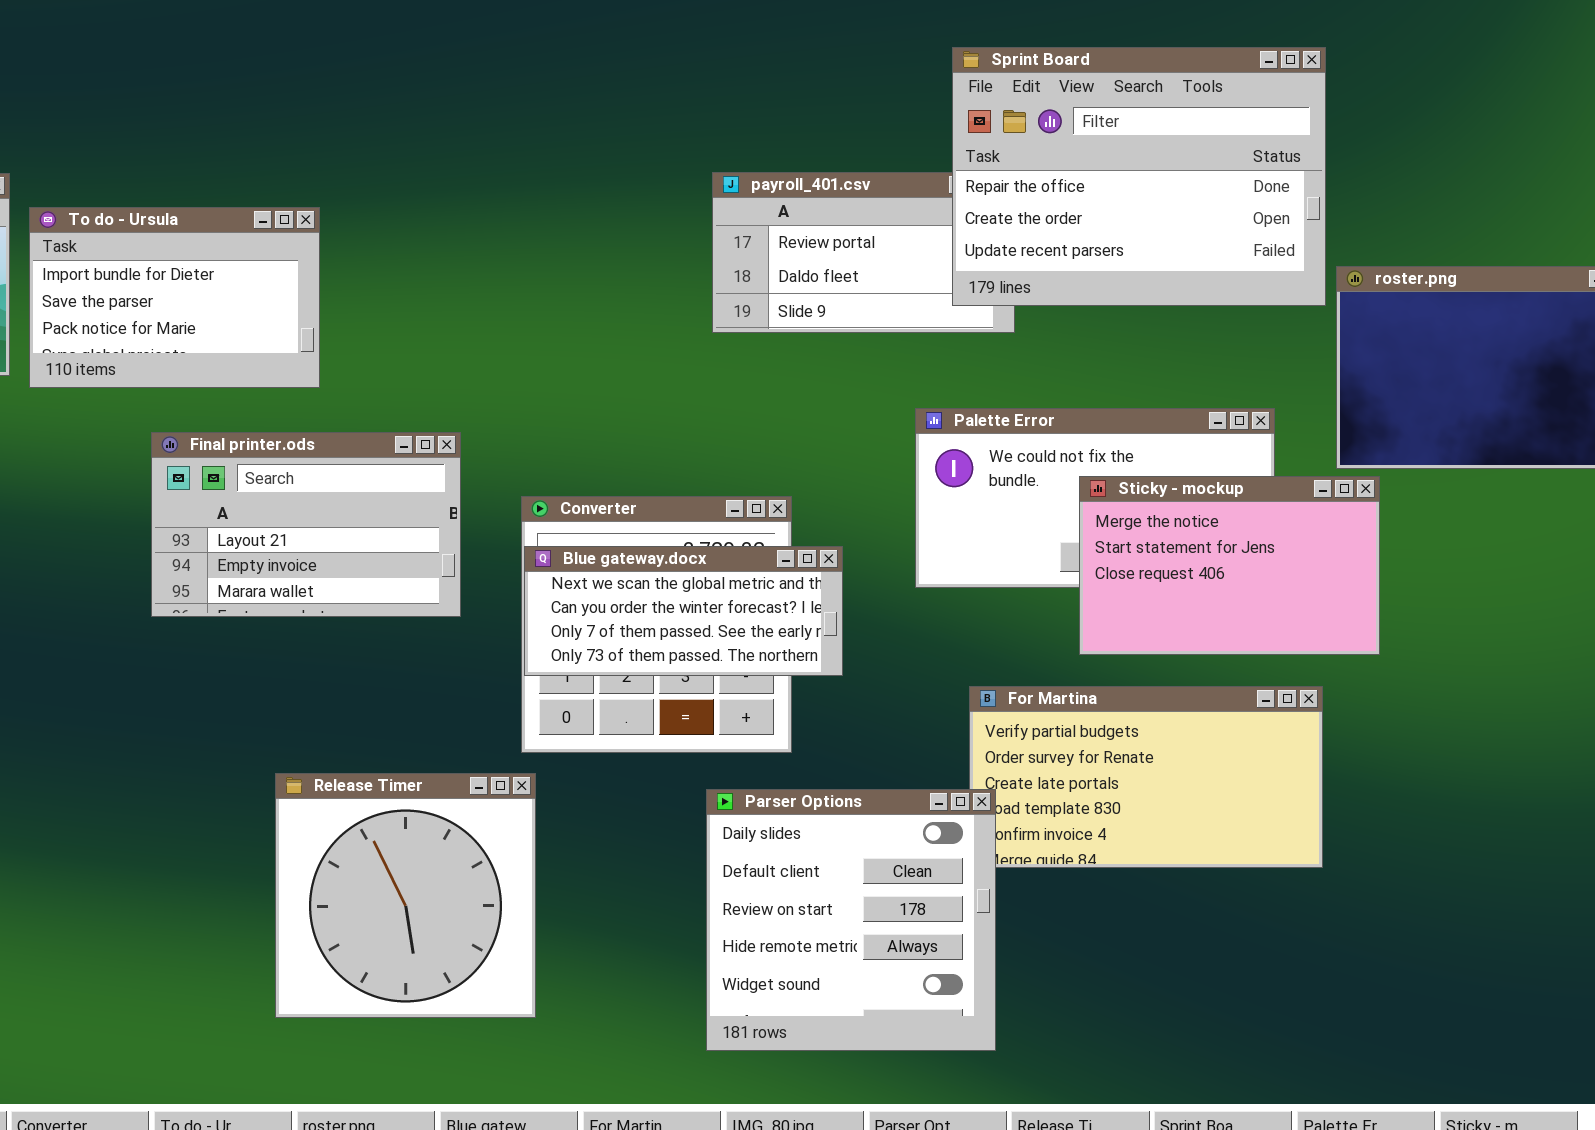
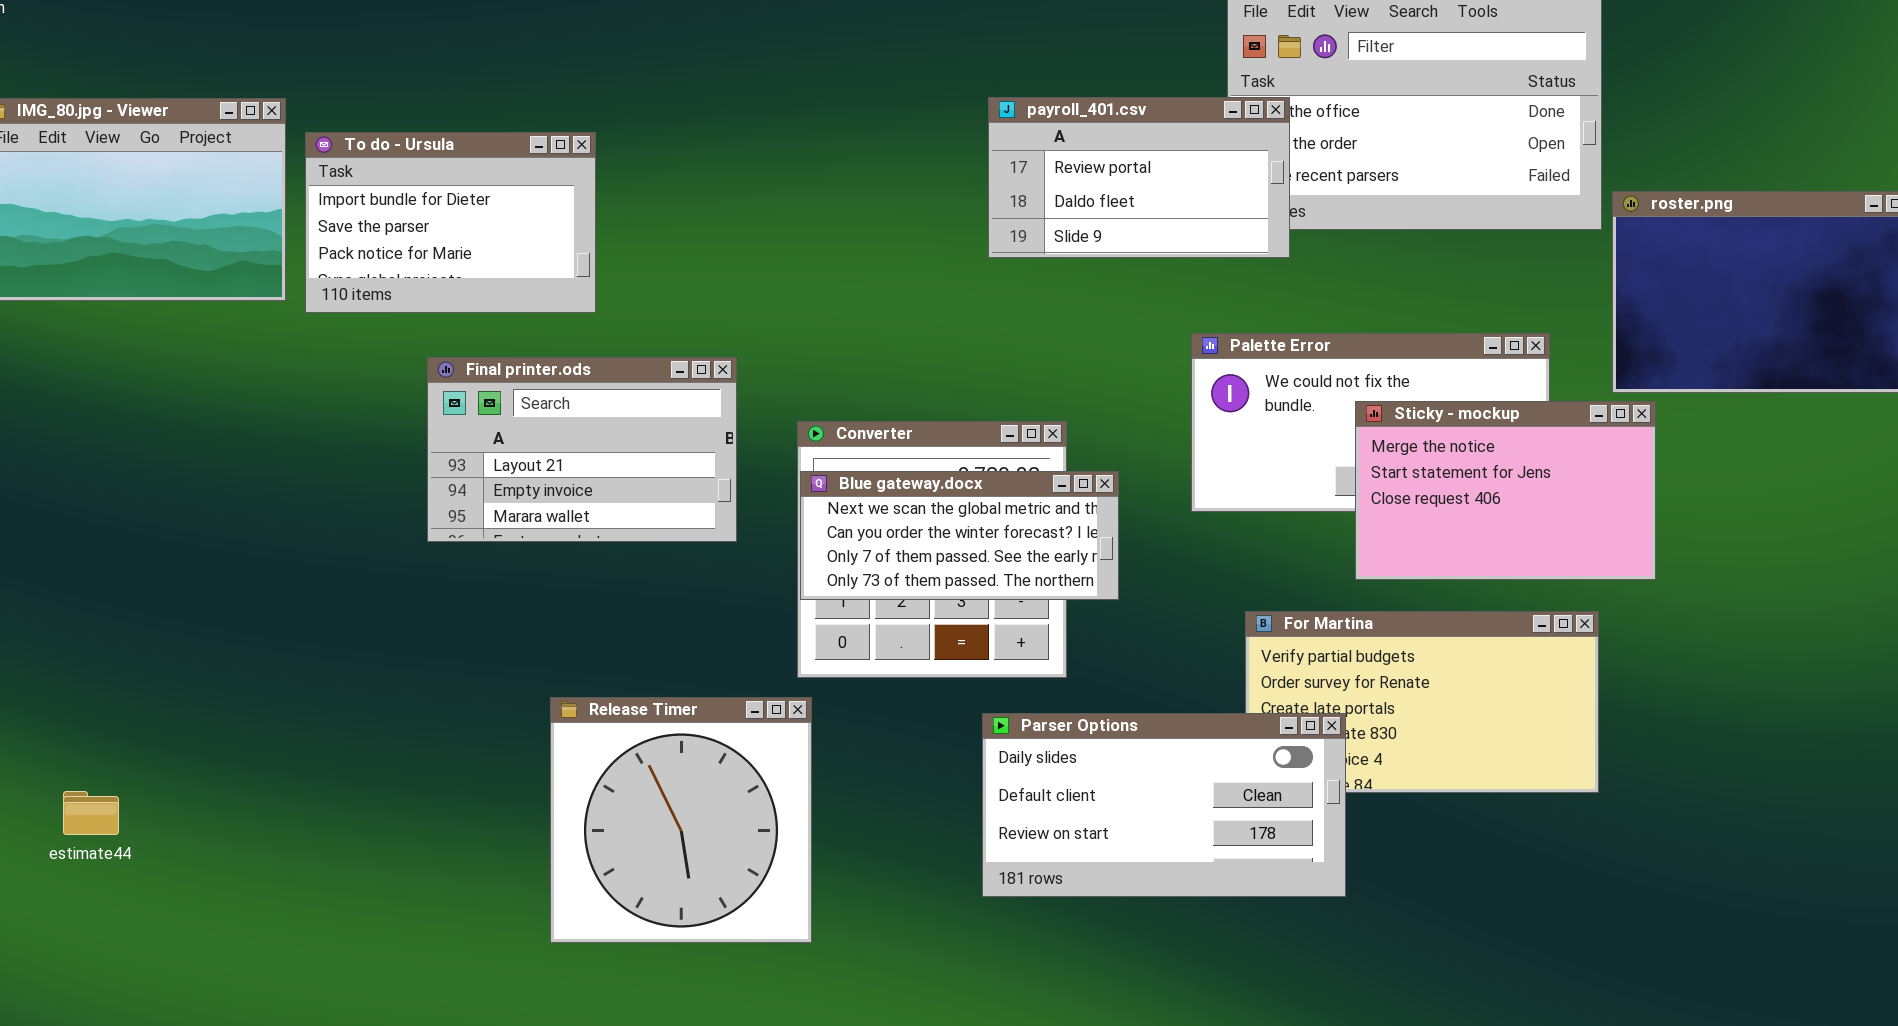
payroll_401.csv: [712,172,1015,333] -> [988,97,1290,258], raised
Parser Options: [706,789,996,1051] -> [982,713,1346,897], resized

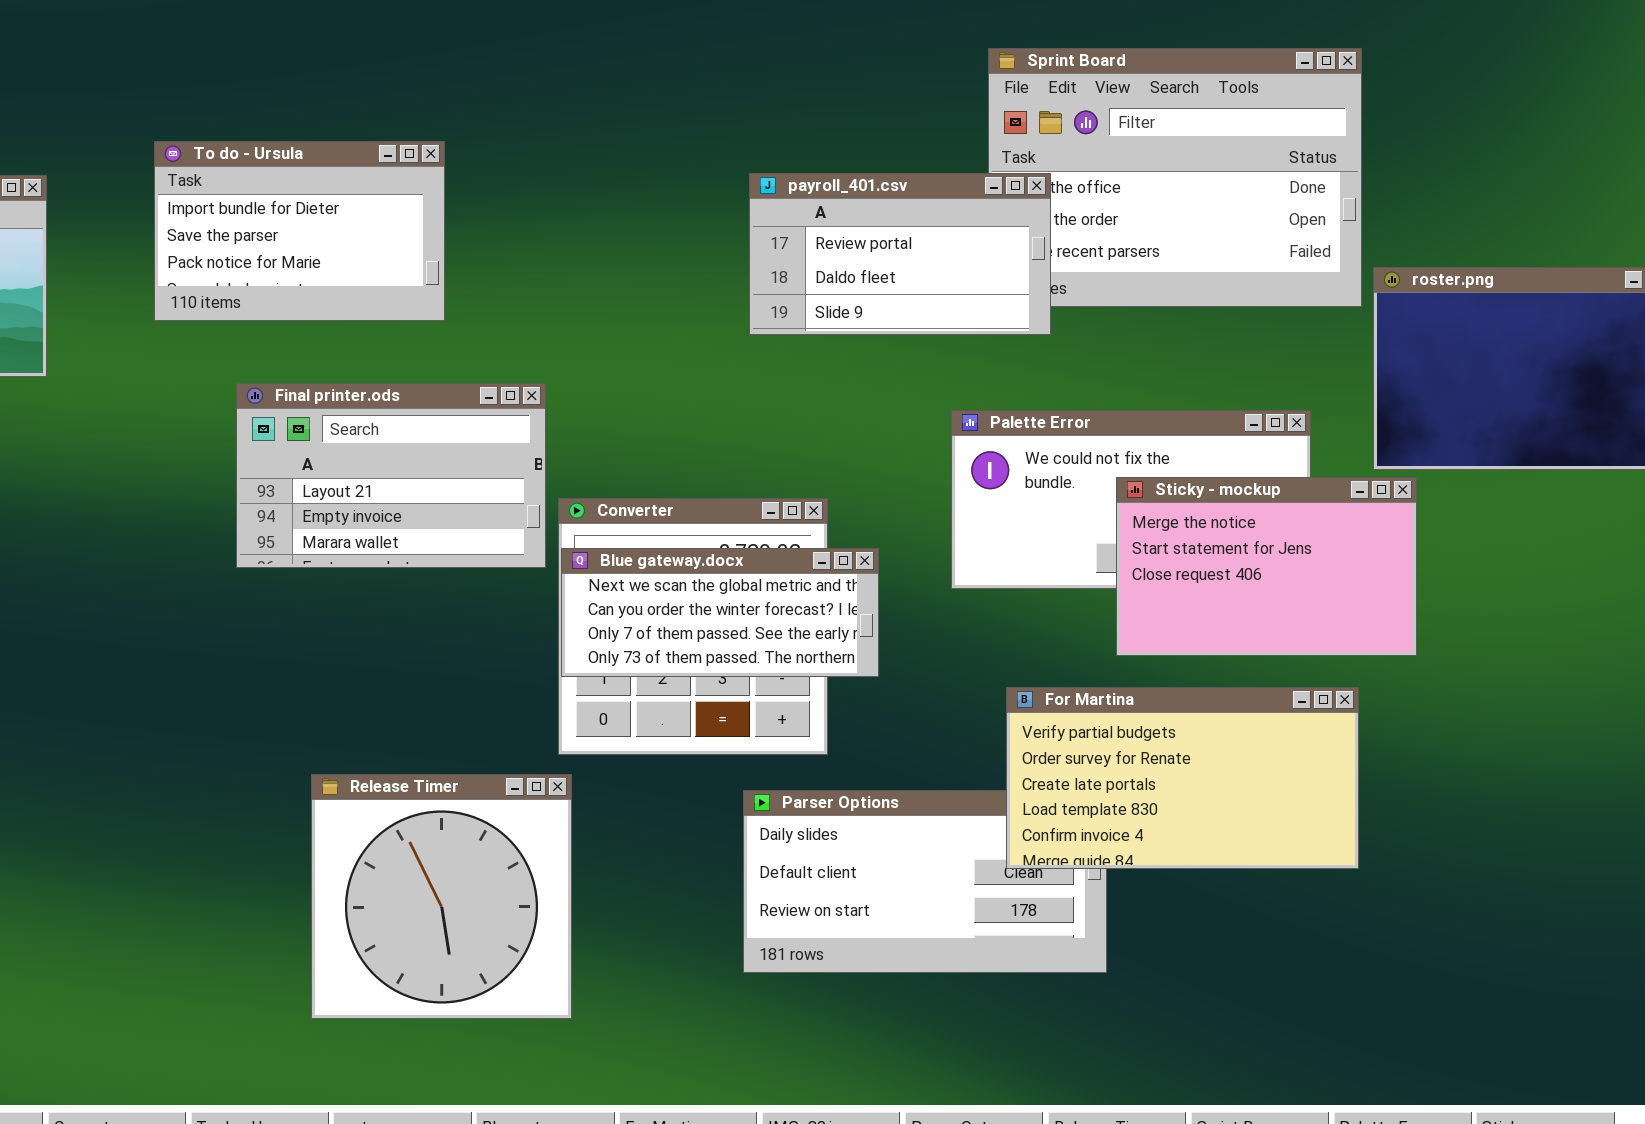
To do - Ursula: [305,132,596,313] -> [154,141,445,321], moved
Final printer.ods: [427,357,737,542] -> [236,383,546,568], moved
For Martina: [1245,611,1599,793] -> [1006,687,1359,869], raised

